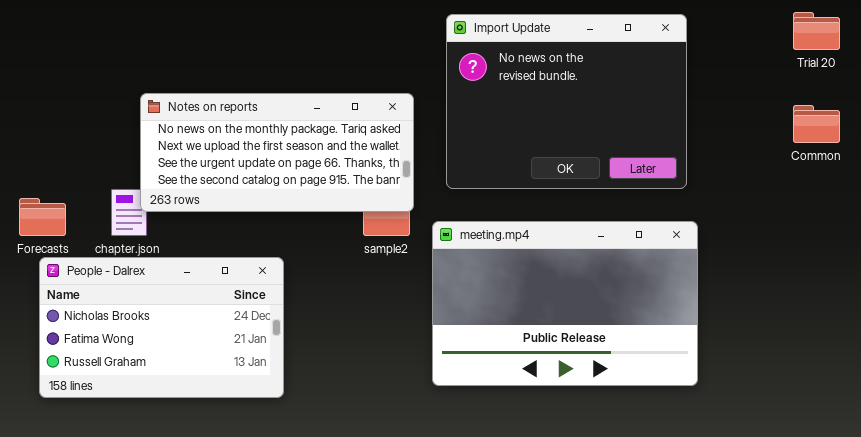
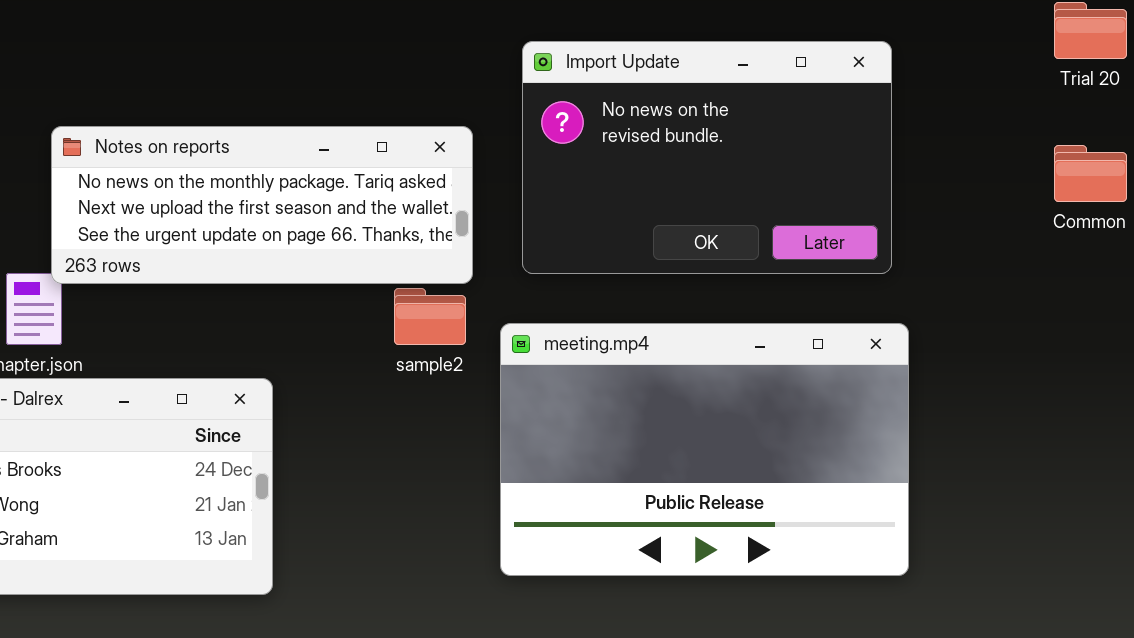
Import Update: [446,14,687,189] -> [522,41,892,274], resized
Notes on reports: [140,93,414,212] -> [51,126,473,284], resized

